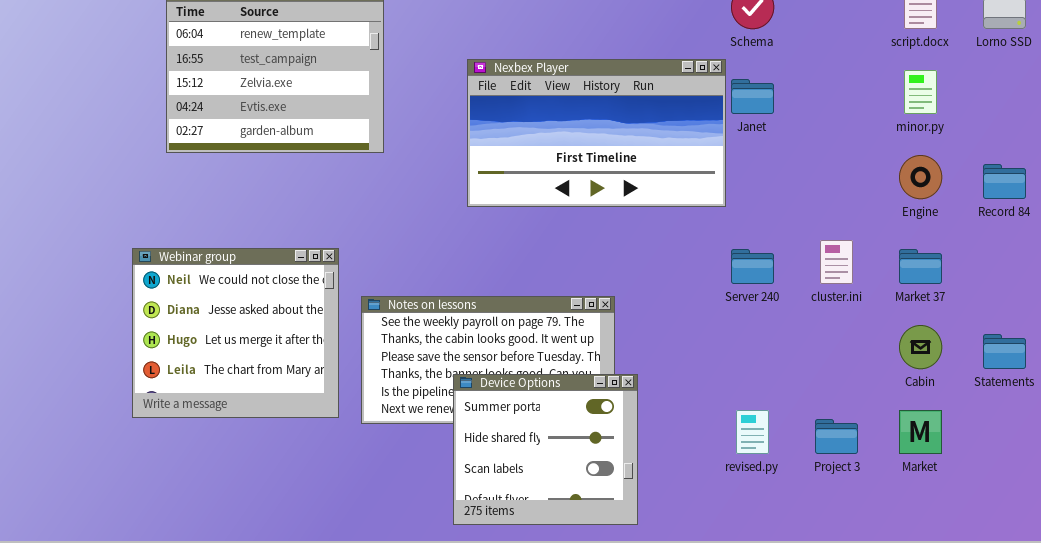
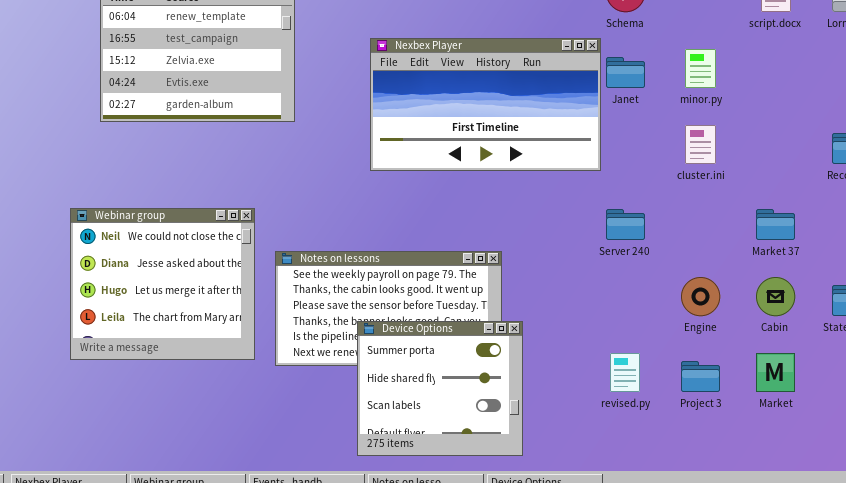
minor.py: [904,70,937,114] -> [685,49,716,88], moved
Engine: [899,155,942,199] -> [681,277,720,316], moved
cluster.ini: [820,240,853,284] -> [685,125,716,164], moved

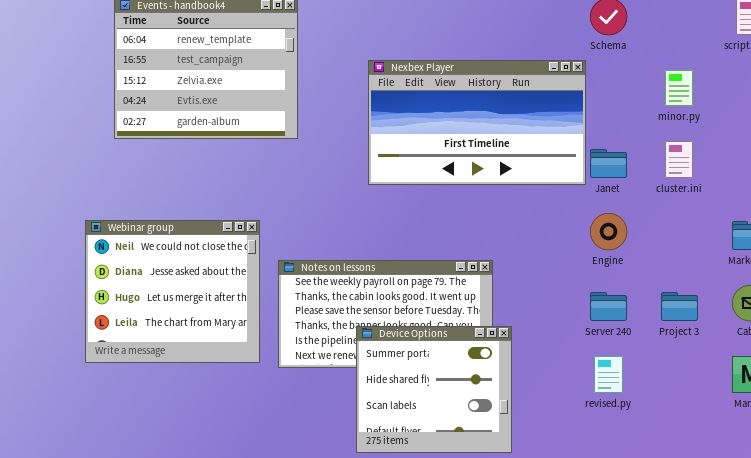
Janet: [606,57,645,88] -> [590,149,627,178], moved
Server 240: [606,209,645,240] -> [590,292,627,321], moved
Engine: [681,277,720,316] -> [590,213,627,250], moved
Project 3: [681,361,720,392] -> [661,292,698,321], moved

